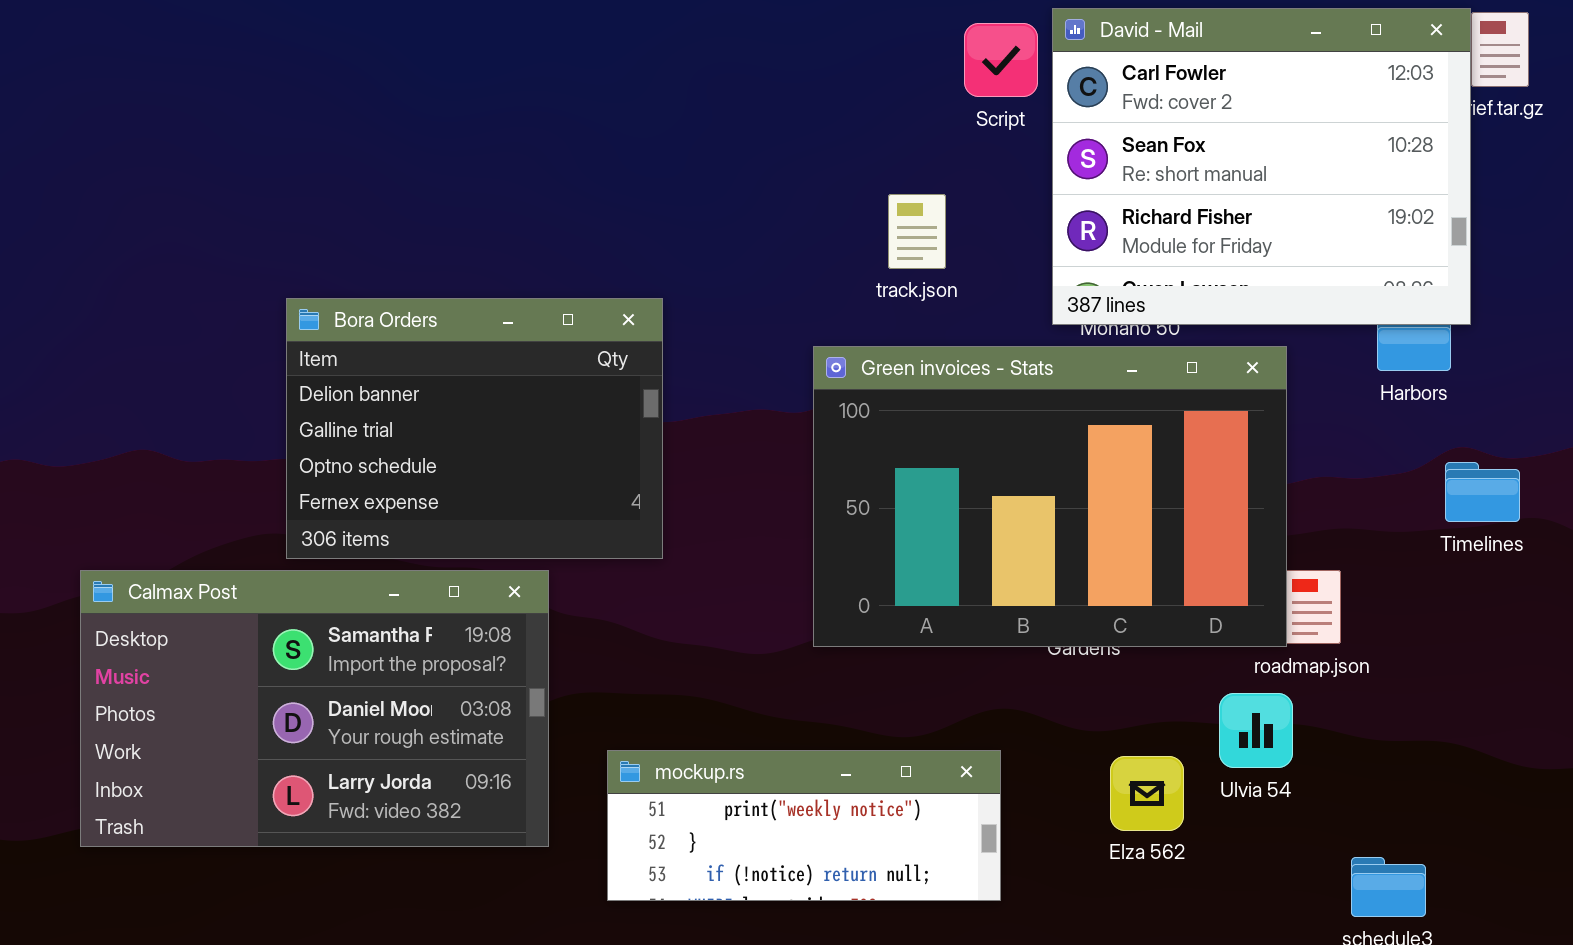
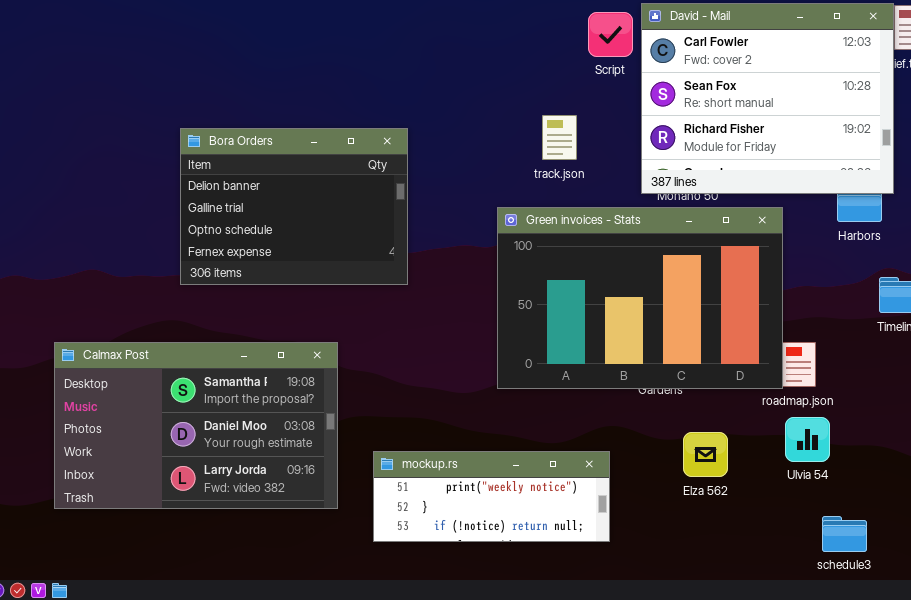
Bora Orders: [286,298,663,559] -> [180,128,408,285], moved
Ulvia 54: [1219,693,1293,768] -> [785,417,830,462], moved
Elza 562: [1110,756,1184,831] -> [683,432,728,477], moved

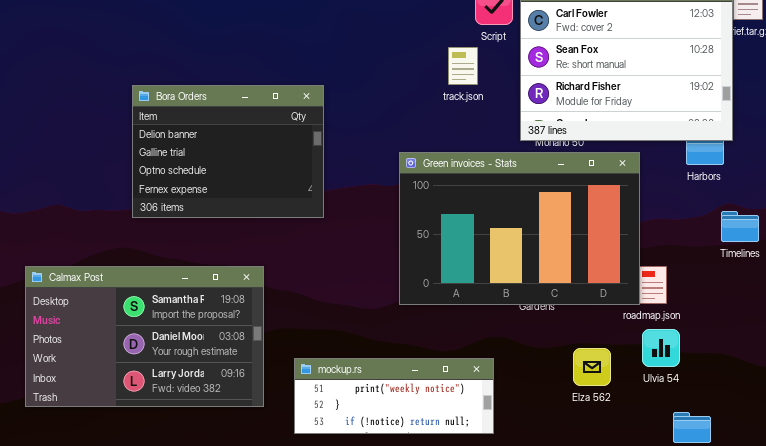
track.json: [542,115,577,160] -> [448,47,478,85], moved
Elza 562: [683,432,728,477] -> [573,348,611,386], moved

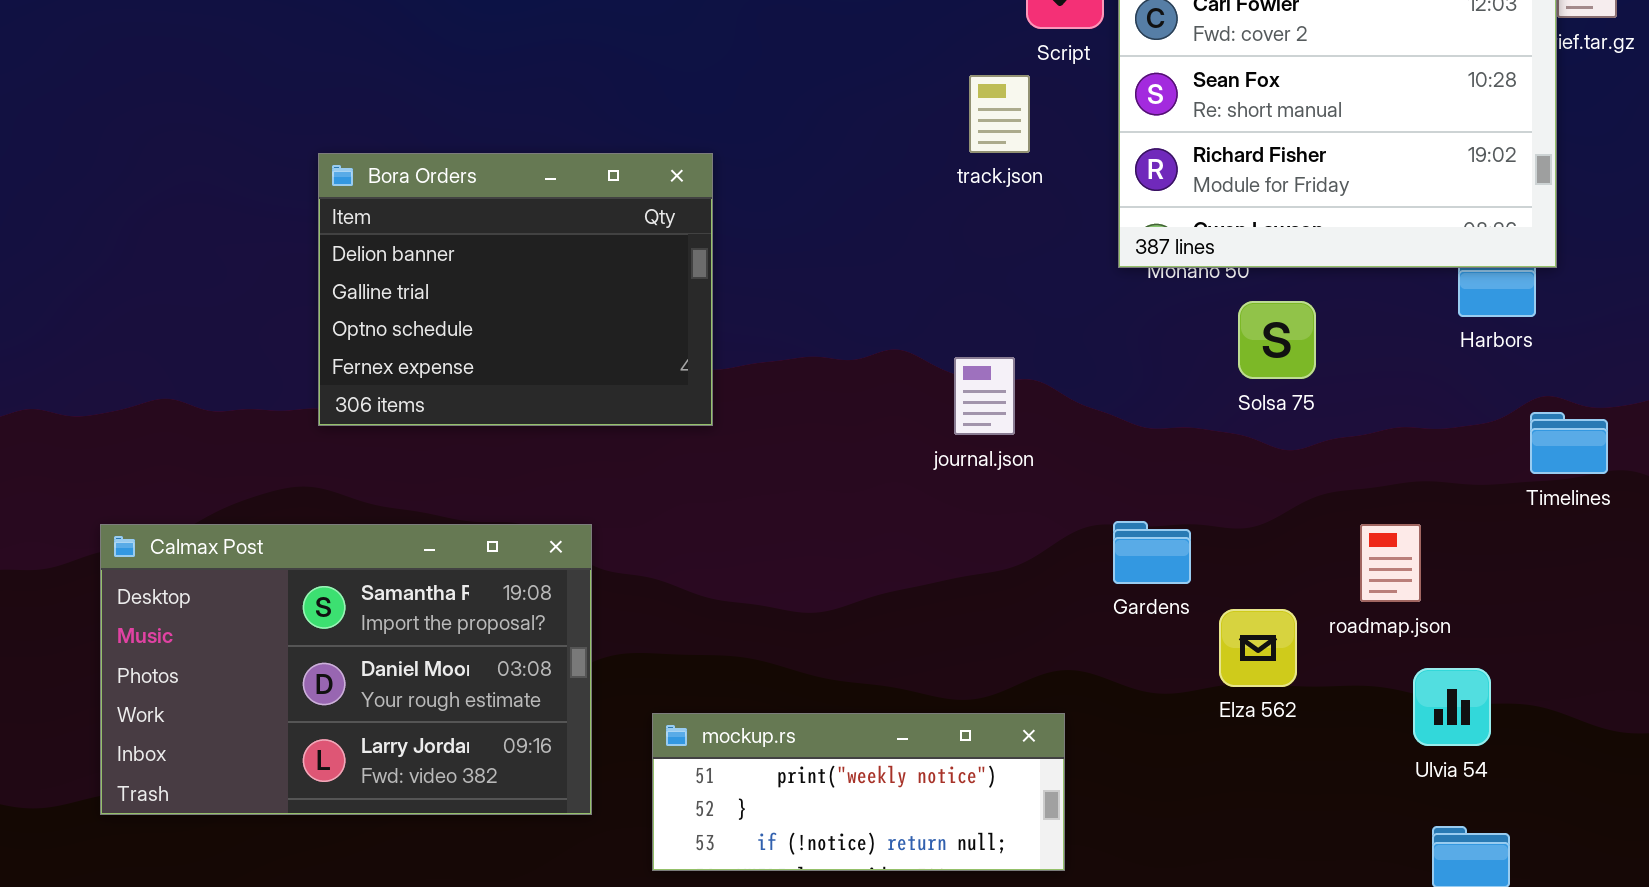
Green invoices - Stats: [399,152,640,305] -> none, closed
Ulvia 54: [642,329,680,367] -> [1413,668,1491,746], moved
Elza 562: [573,348,611,386] -> [1219,609,1297,687], moved

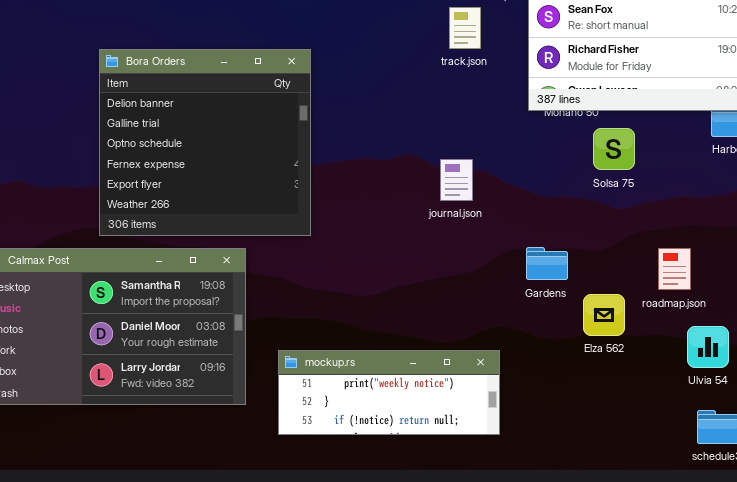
Bora Orders: [318,153,713,426] -> [99,49,311,236], resized

